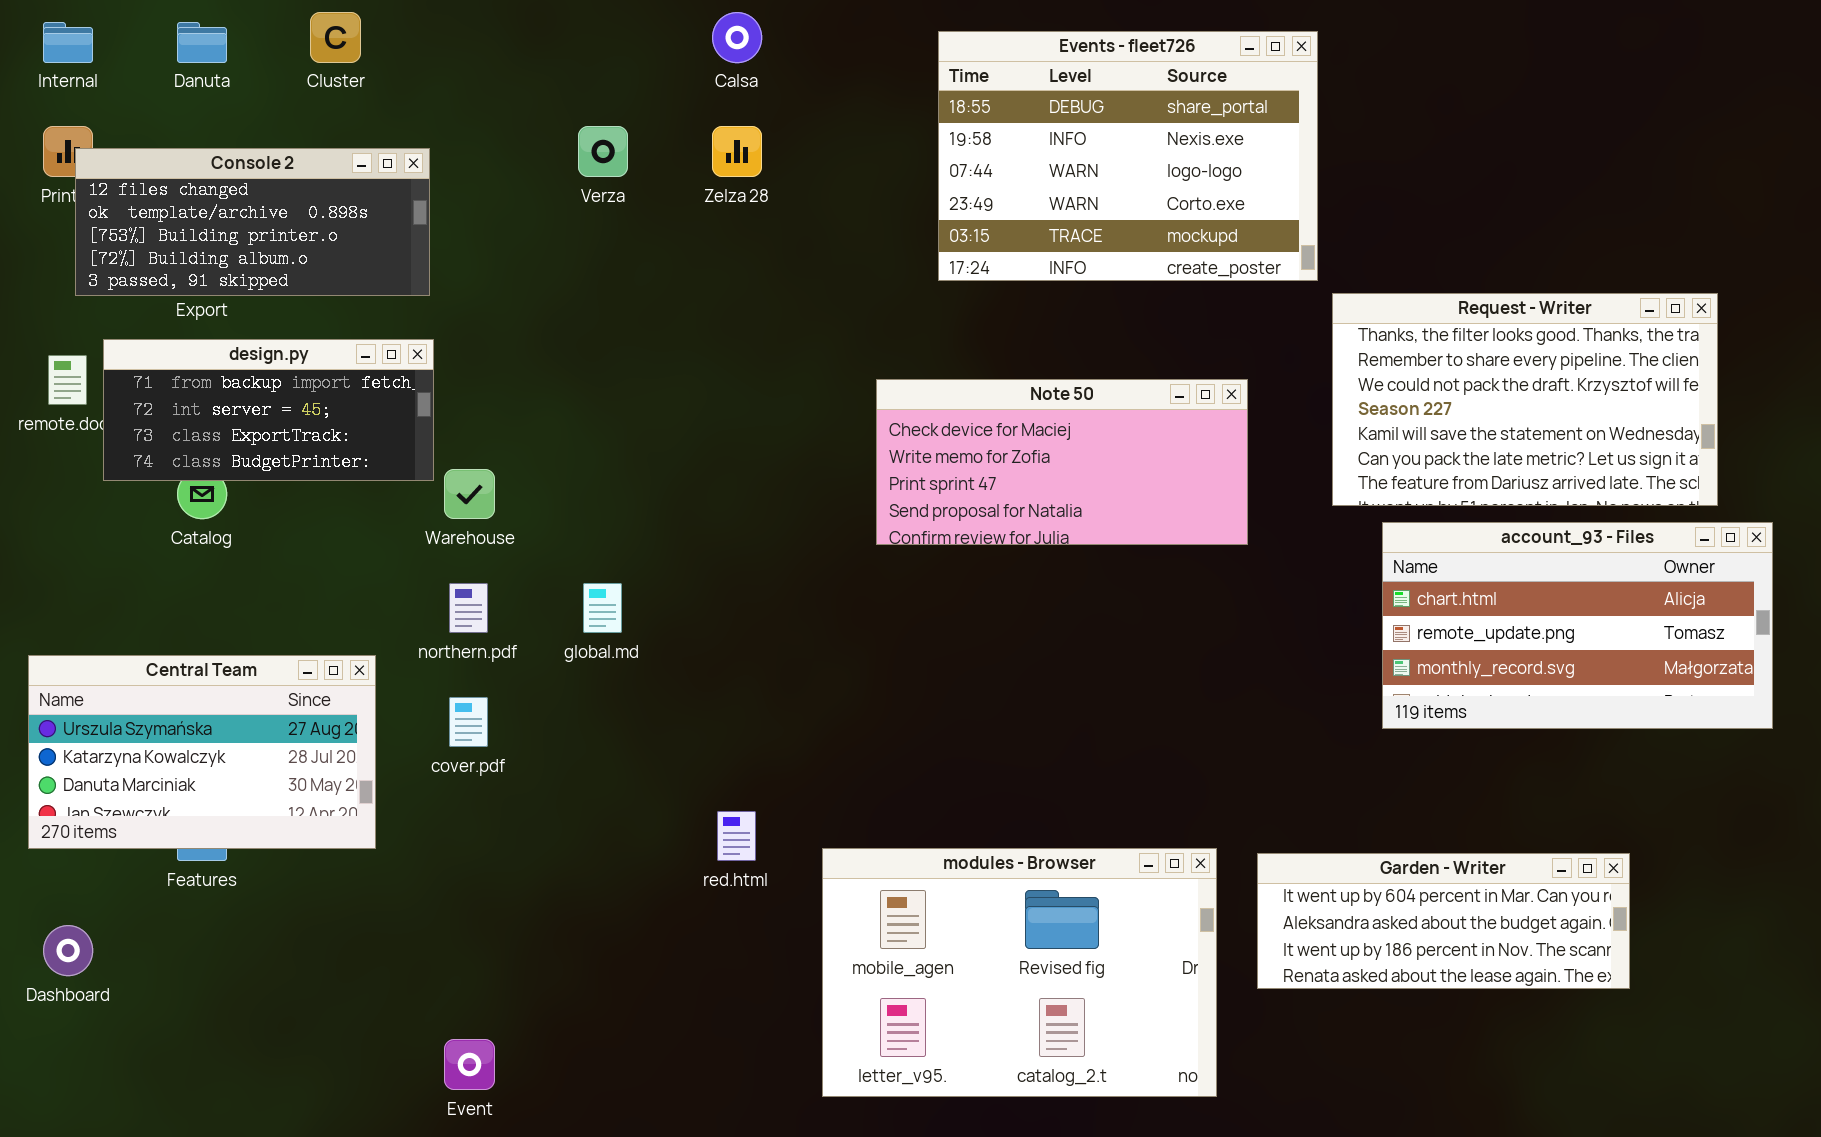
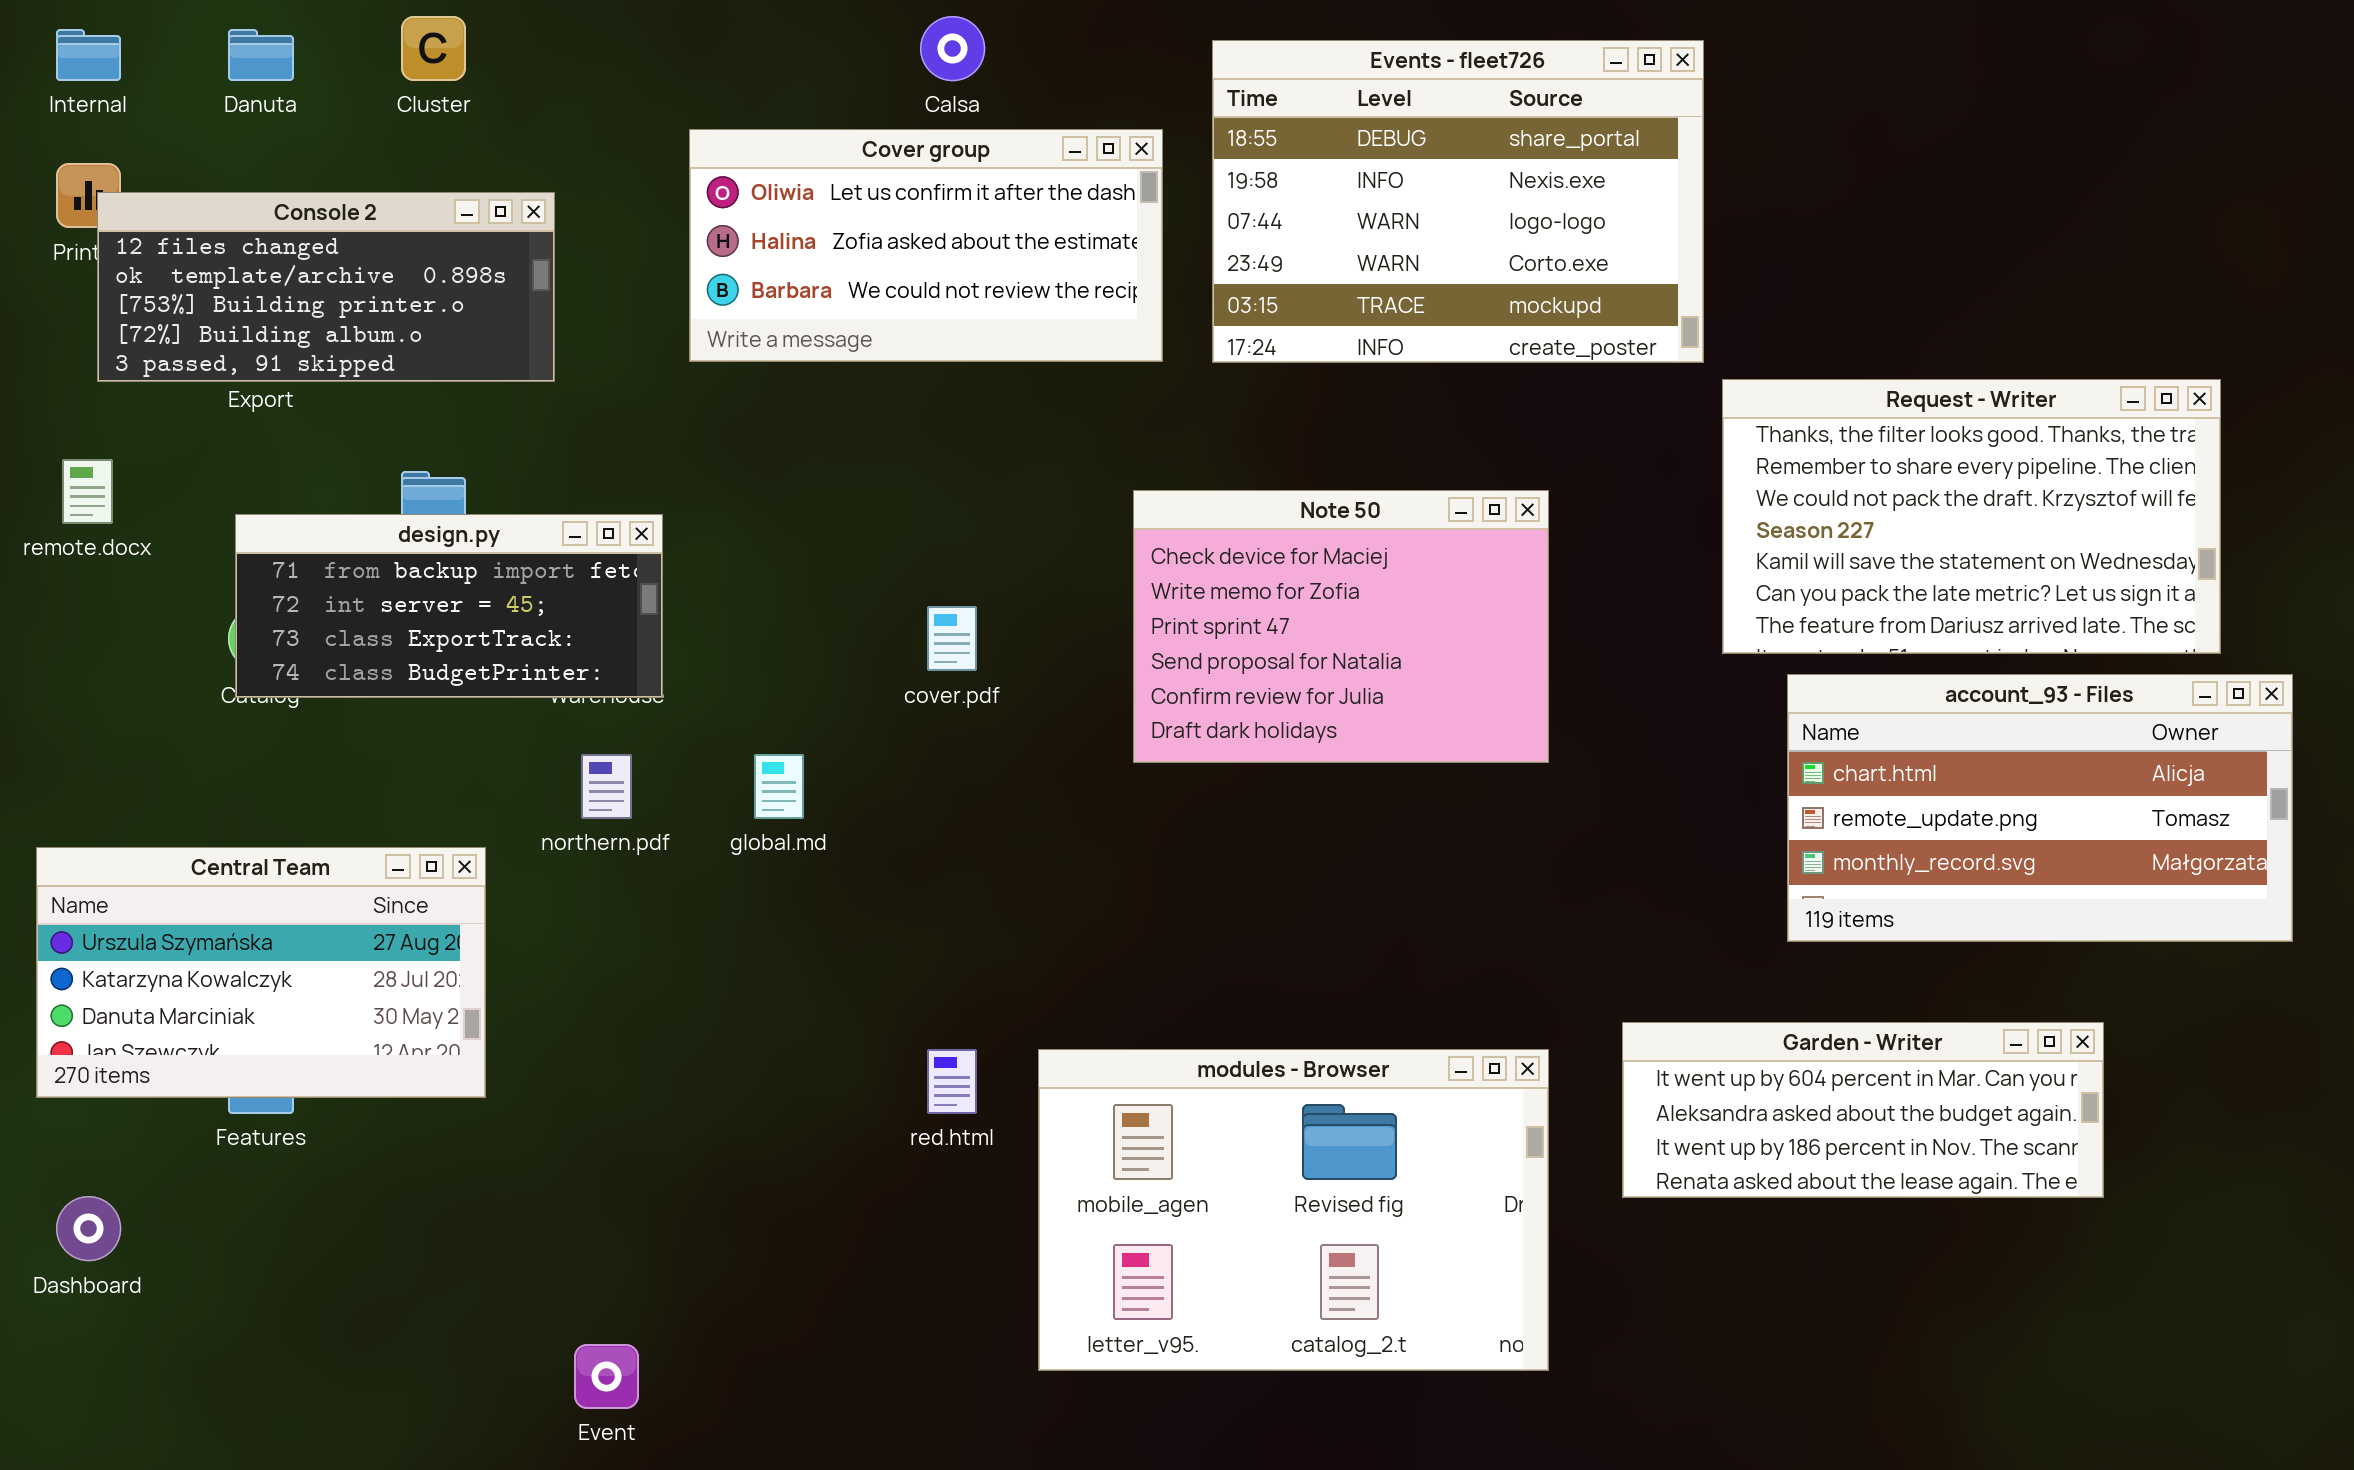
Cover group: none -> [689,129,1163,362], opened
design.py: [103,339,434,481] -> [235,514,663,698], moved
Note 50: [876,379,1248,545] -> [1133,490,1549,763], resized
cover.pdf: [449,697,488,747] -> [927,606,977,671], moved
modules - Browser: [822,848,1217,1097] -> [1038,1049,1549,1371], moved
Garden - Writer: [1257,853,1630,989] -> [1622,1022,2104,1198], moved

